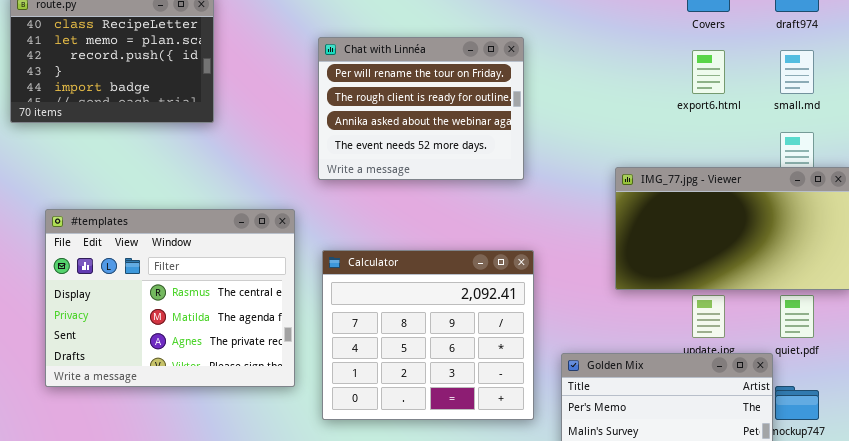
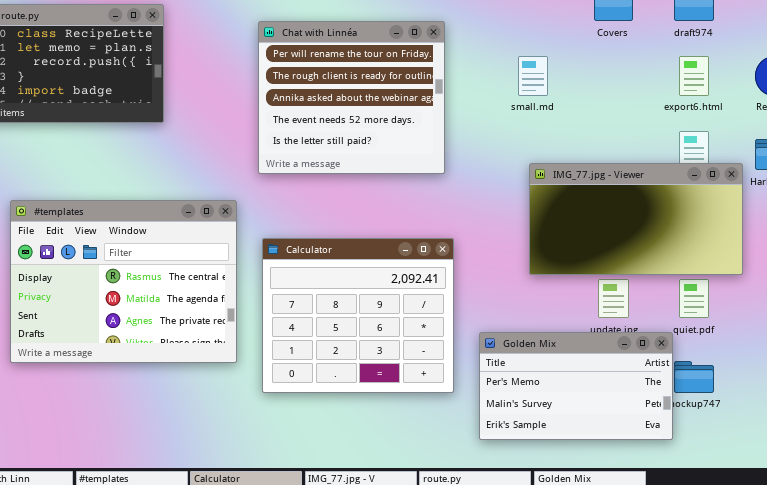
Chat with Linnéa: [318,37,524,180] -> [258,21,445,174], resized
export6.html: [692,50,725,94] -> [679,56,709,96], moved
small.md: [780,50,814,94] -> [518,56,548,96], moved

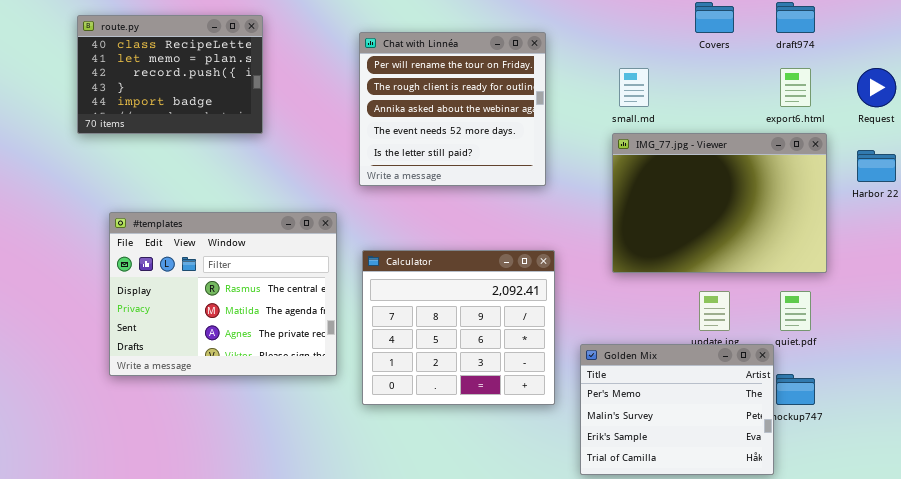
IMG_77.jpg - Viewer: [529,163,743,275] -> [612,133,827,273], moved, resized
Golden Mix: [479,332,673,440] -> [580,344,774,475], resized

